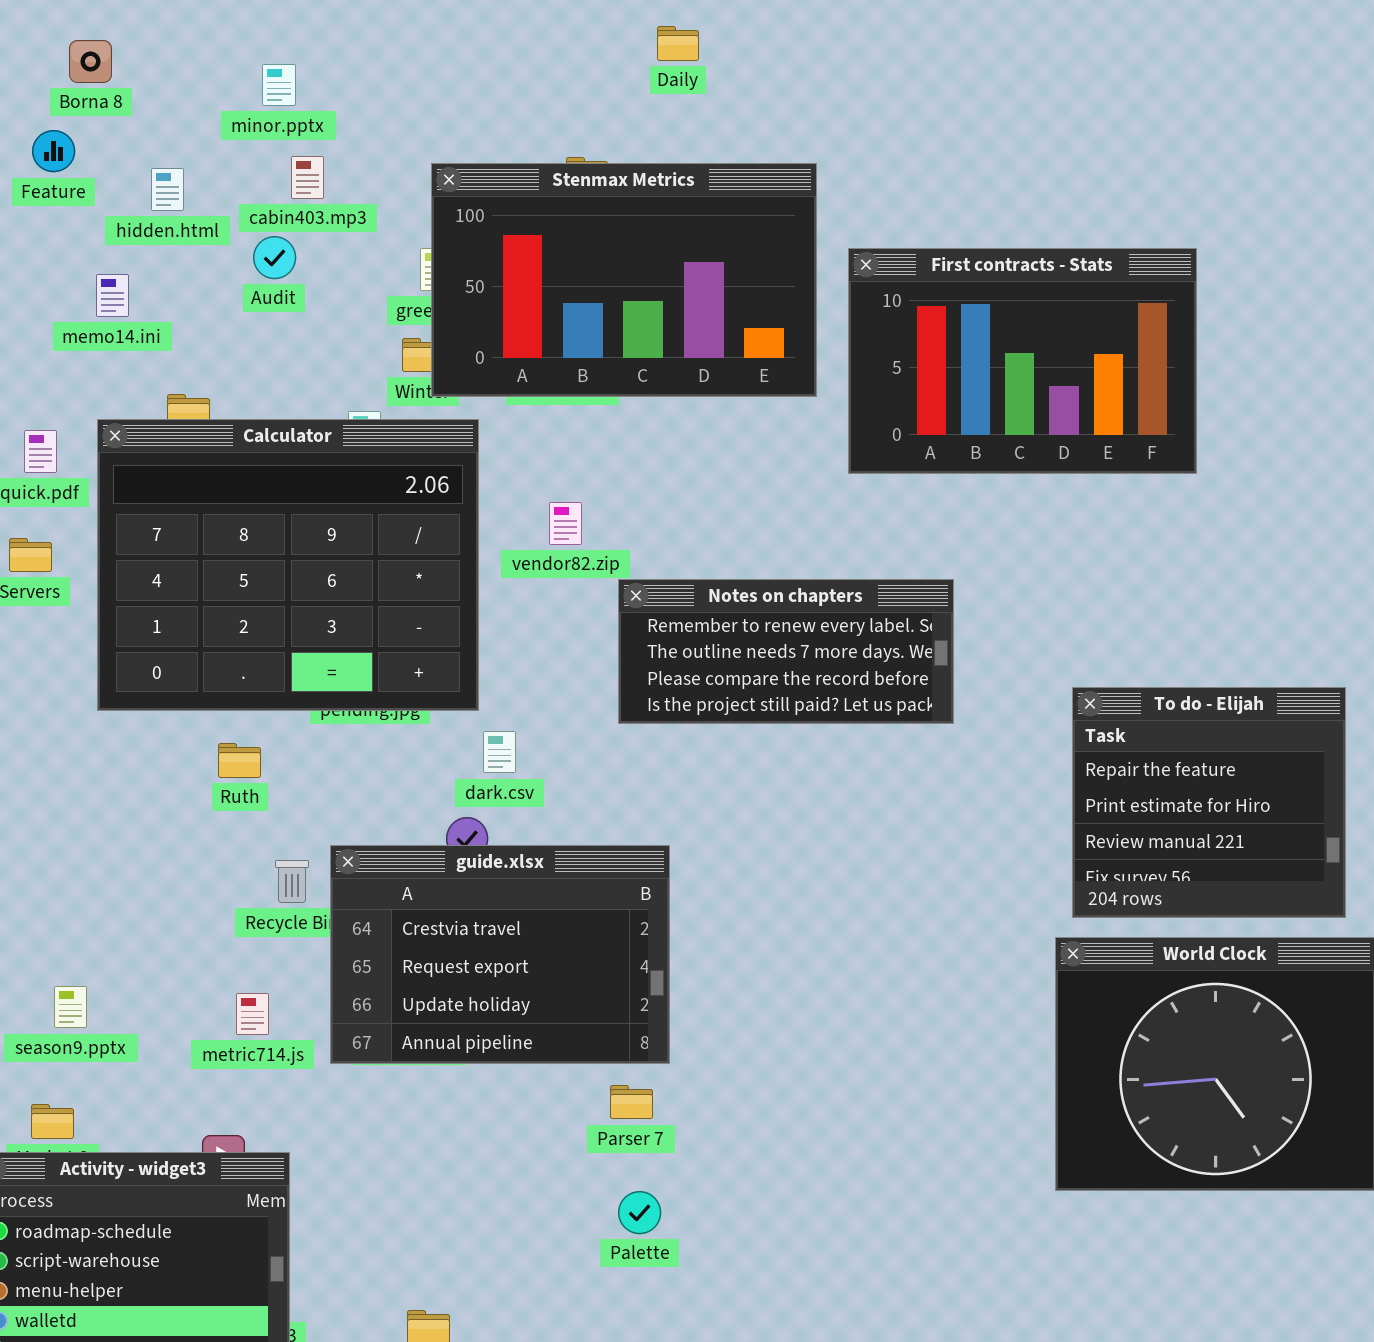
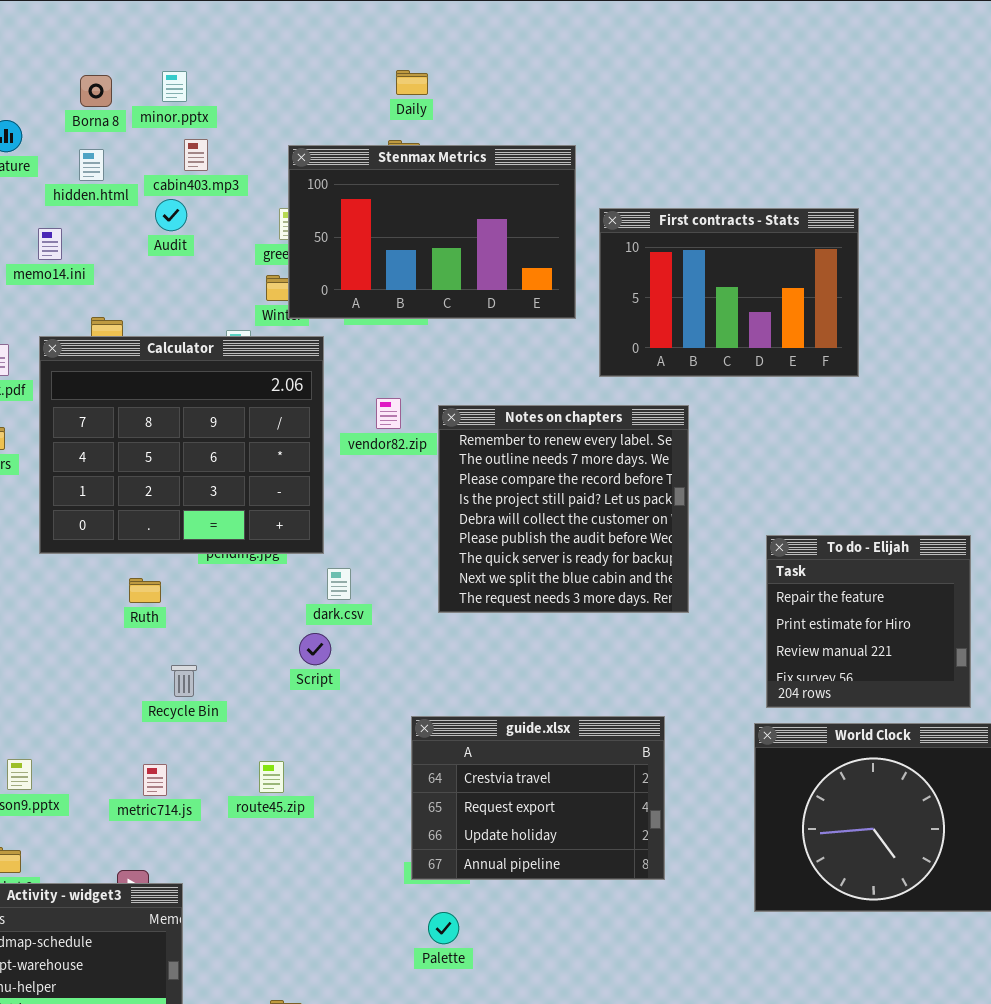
Daily: [657,26,699,61] -> [396,70,428,95], moved
Borna 8: [69,40,112,83] -> [80,75,112,107], moved
Notes on chapters: [618,579,954,724] -> [438,405,689,613], moved, resized
guide.xlsx: [330,845,670,1064] -> [411,716,665,880], moved

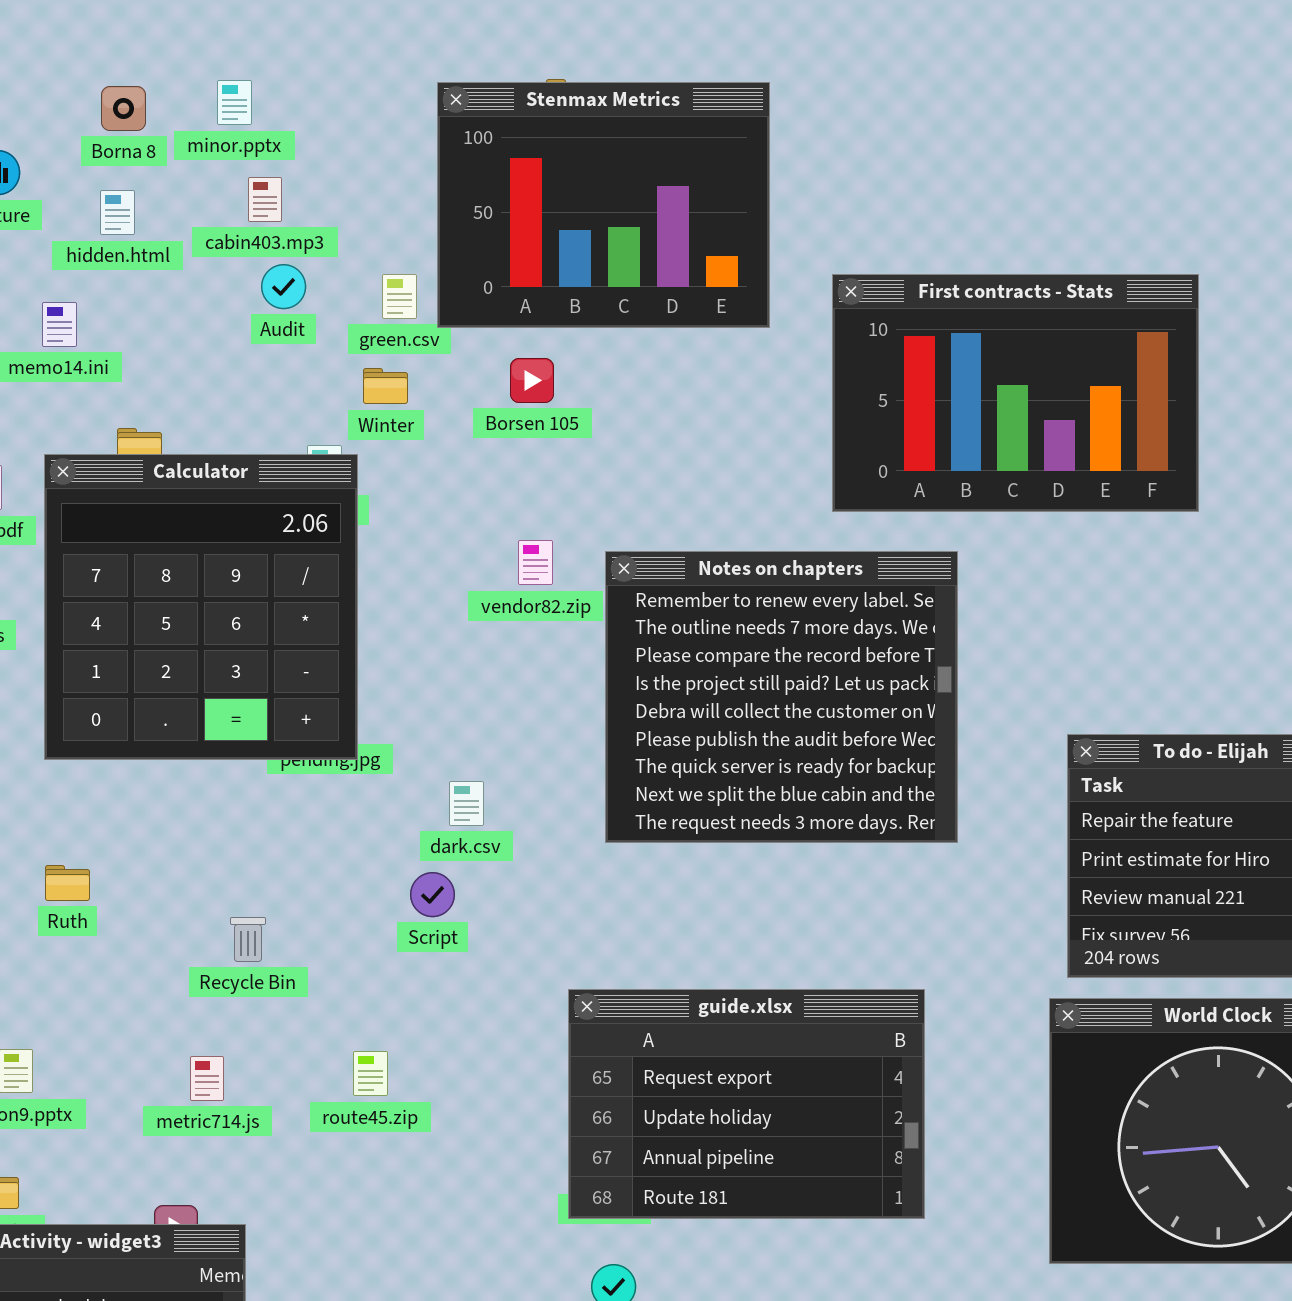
Stenmax Metrics: [288,145,576,319] -> [437,82,770,328], moved, resized
Audit: [155,199,187,231] -> [261,264,306,309], moved
Calculator: [39,336,324,554] -> [44,454,358,760], resized
Ruth: [129,578,161,603] -> [45,865,90,901], moved
guide.xlsx: [411,716,665,880] -> [568,989,925,1219], scrolled down 1 row

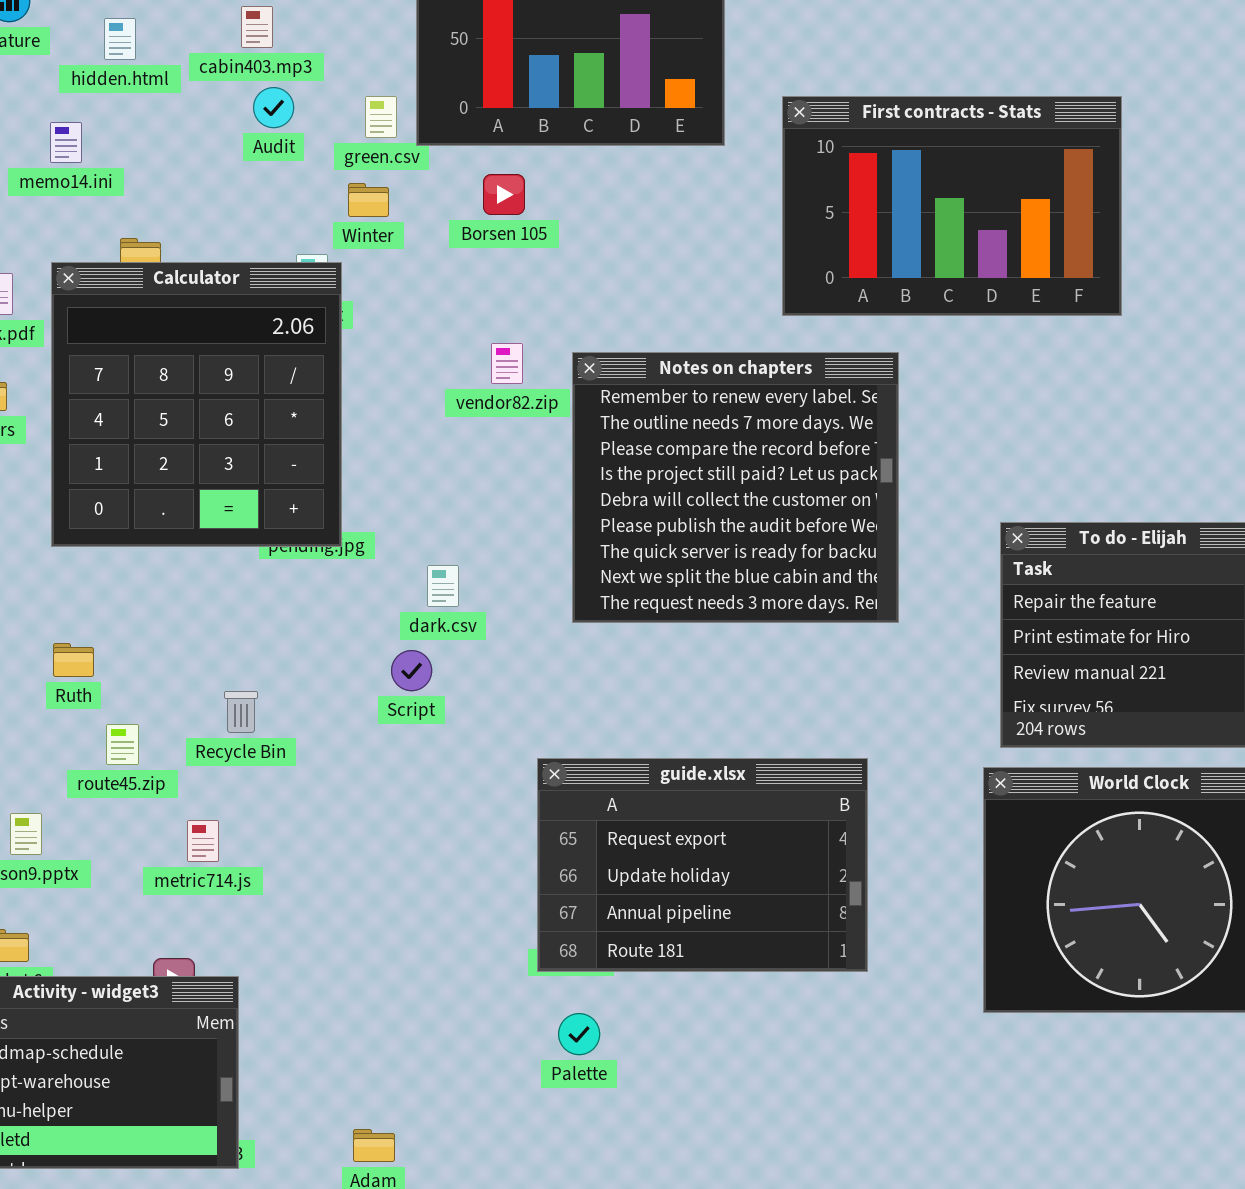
route45.zip: [353,1051,388,1096] -> [106,724,139,765], moved

